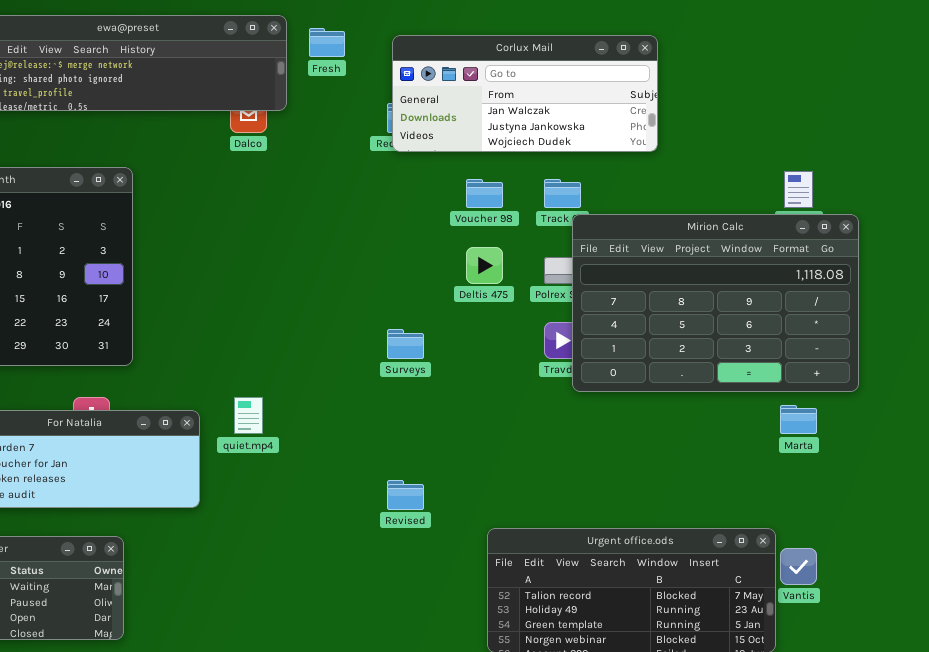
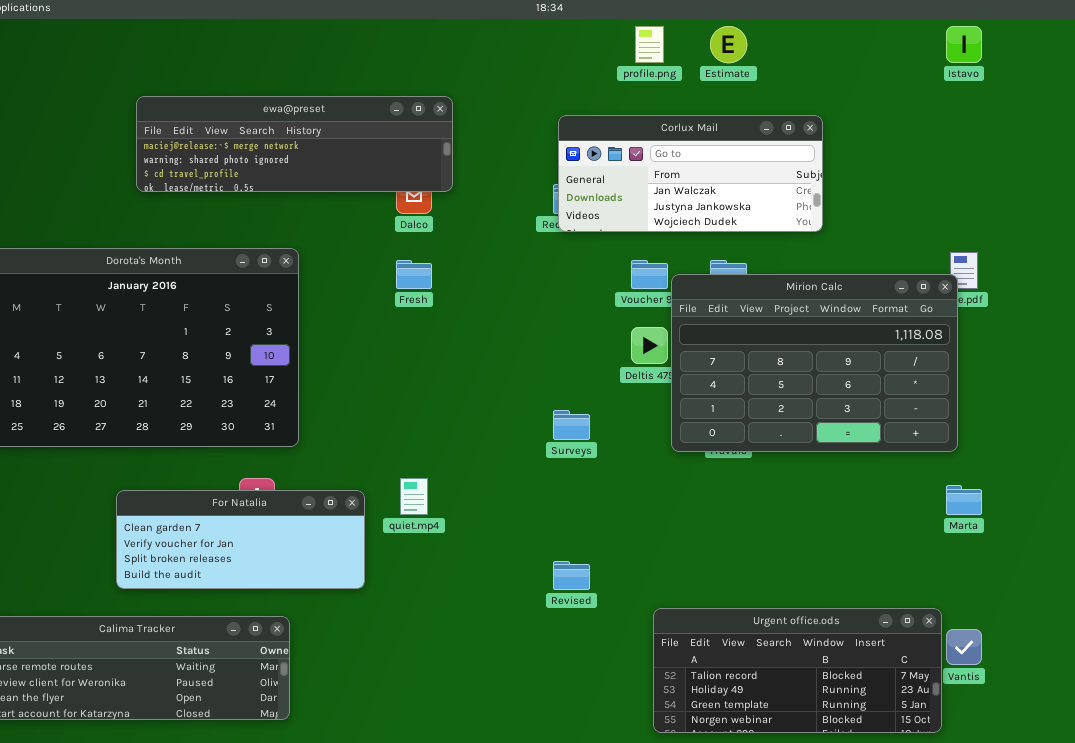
Fresh: [309,28,345,57] -> [396,260,432,289], moved
Mirion Calc: [572,214,859,392] -> [671,274,958,452], moved

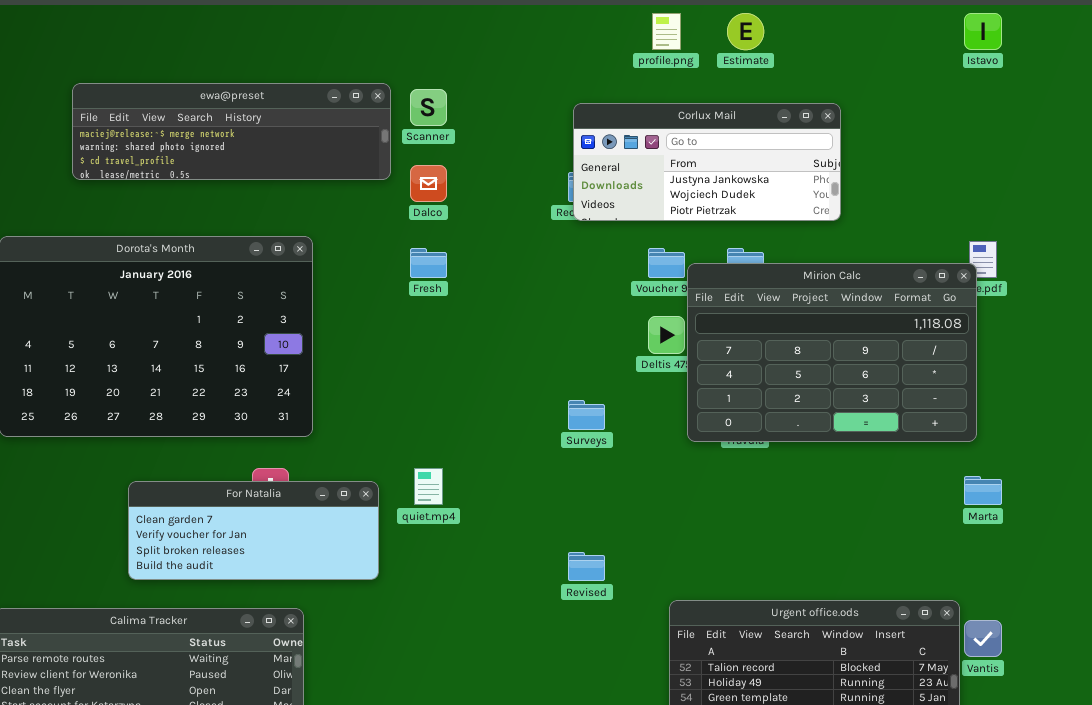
ewa@preset: [136,96,453,192] -> [72,83,391,180], moved
Corlux Mail: [558,115,823,232] -> [573,103,841,221], scrolled down 1 row

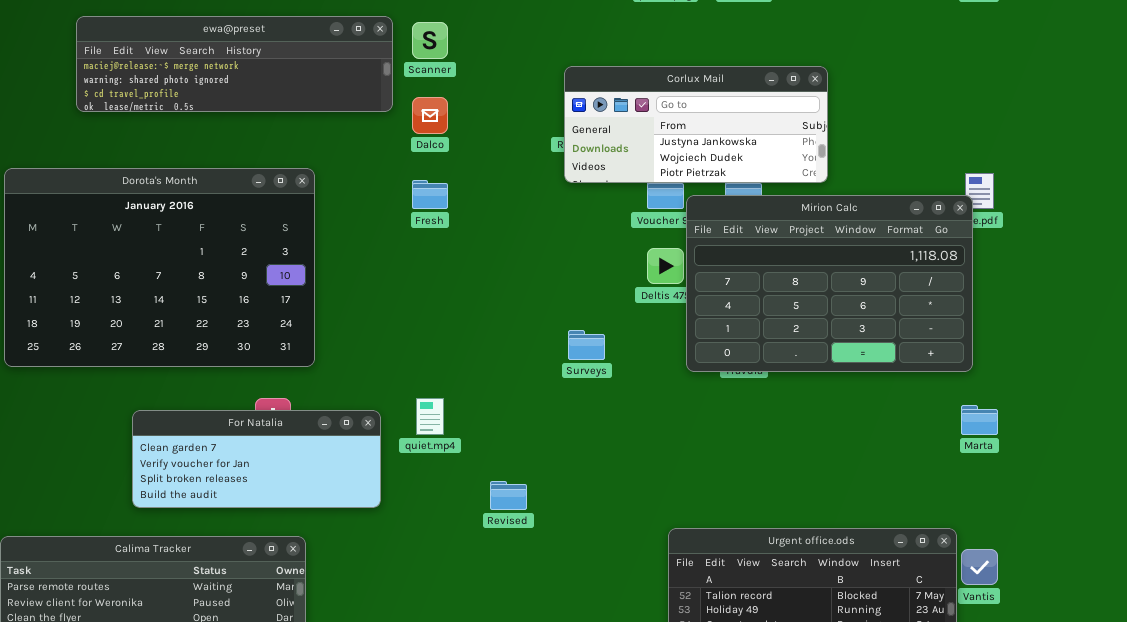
Corlux Mail: [573,103,841,221] -> [564,66,828,183], moved
Revised: [568,552,605,581] -> [490,481,527,510], moved

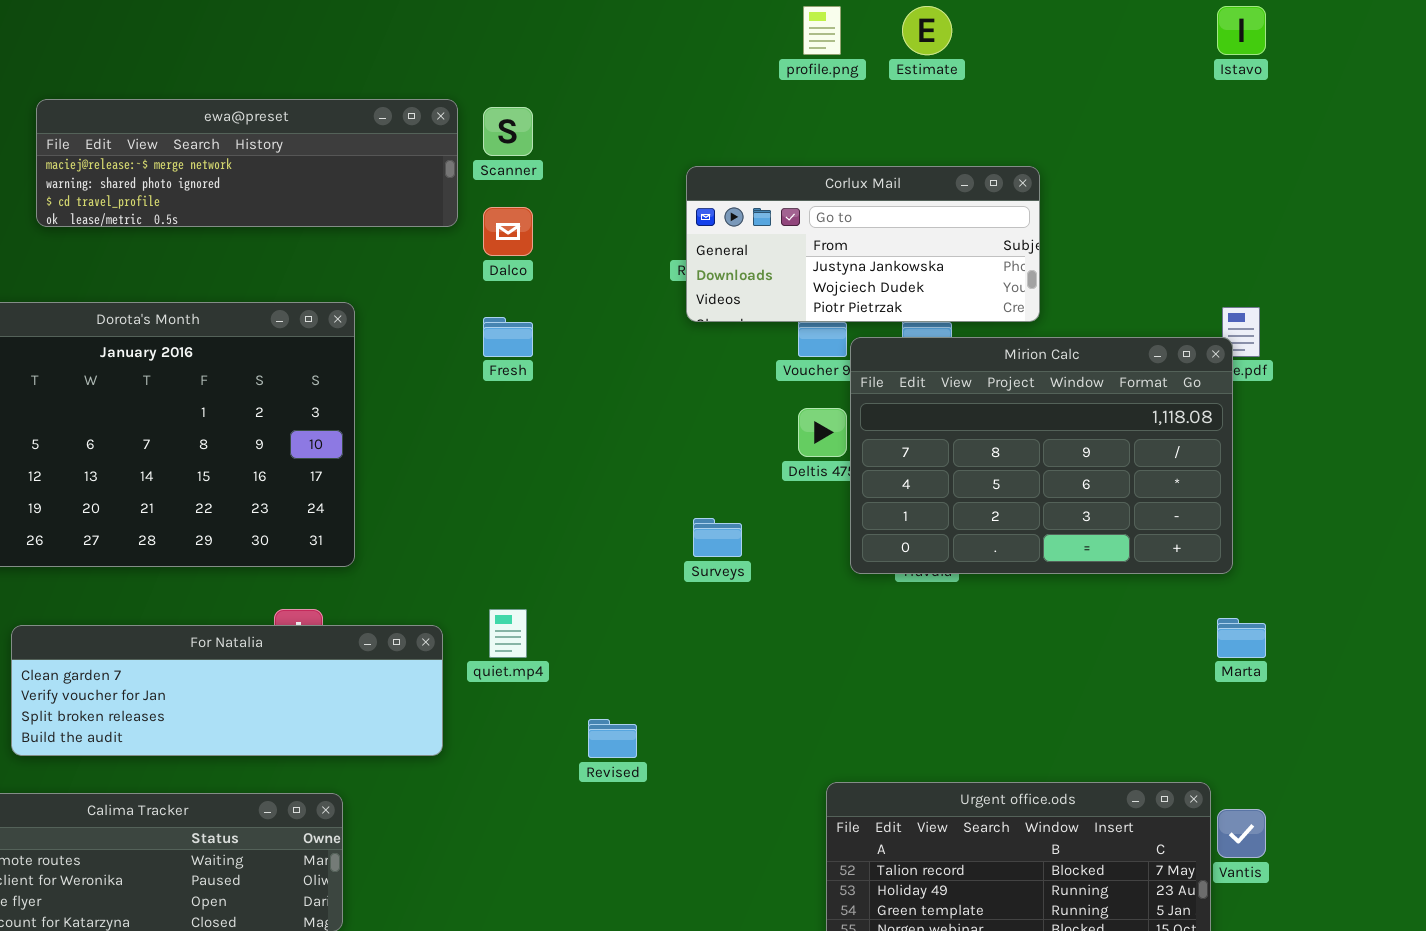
For Natalia: [132,410,381,508] -> [11,625,443,756], resized

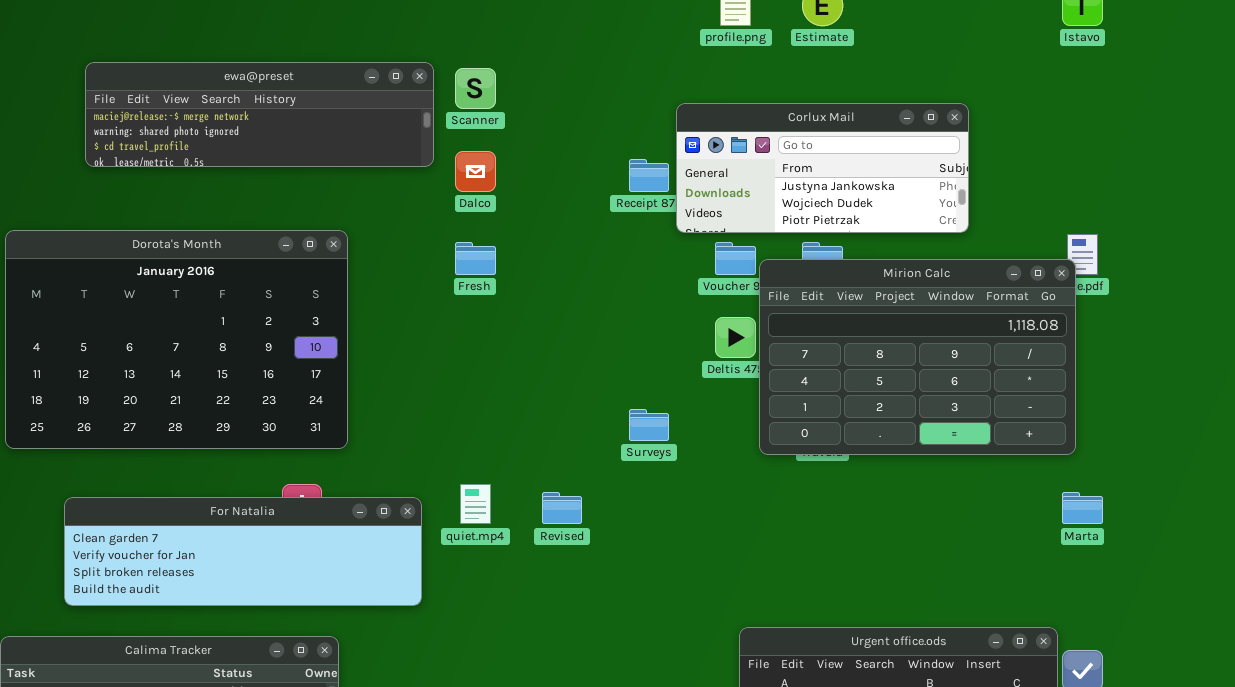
Corlux Mail: [686,166,1040,322] -> [676,103,969,233], moved
Revised: [588,719,637,758] -> [542,492,582,524], moved

